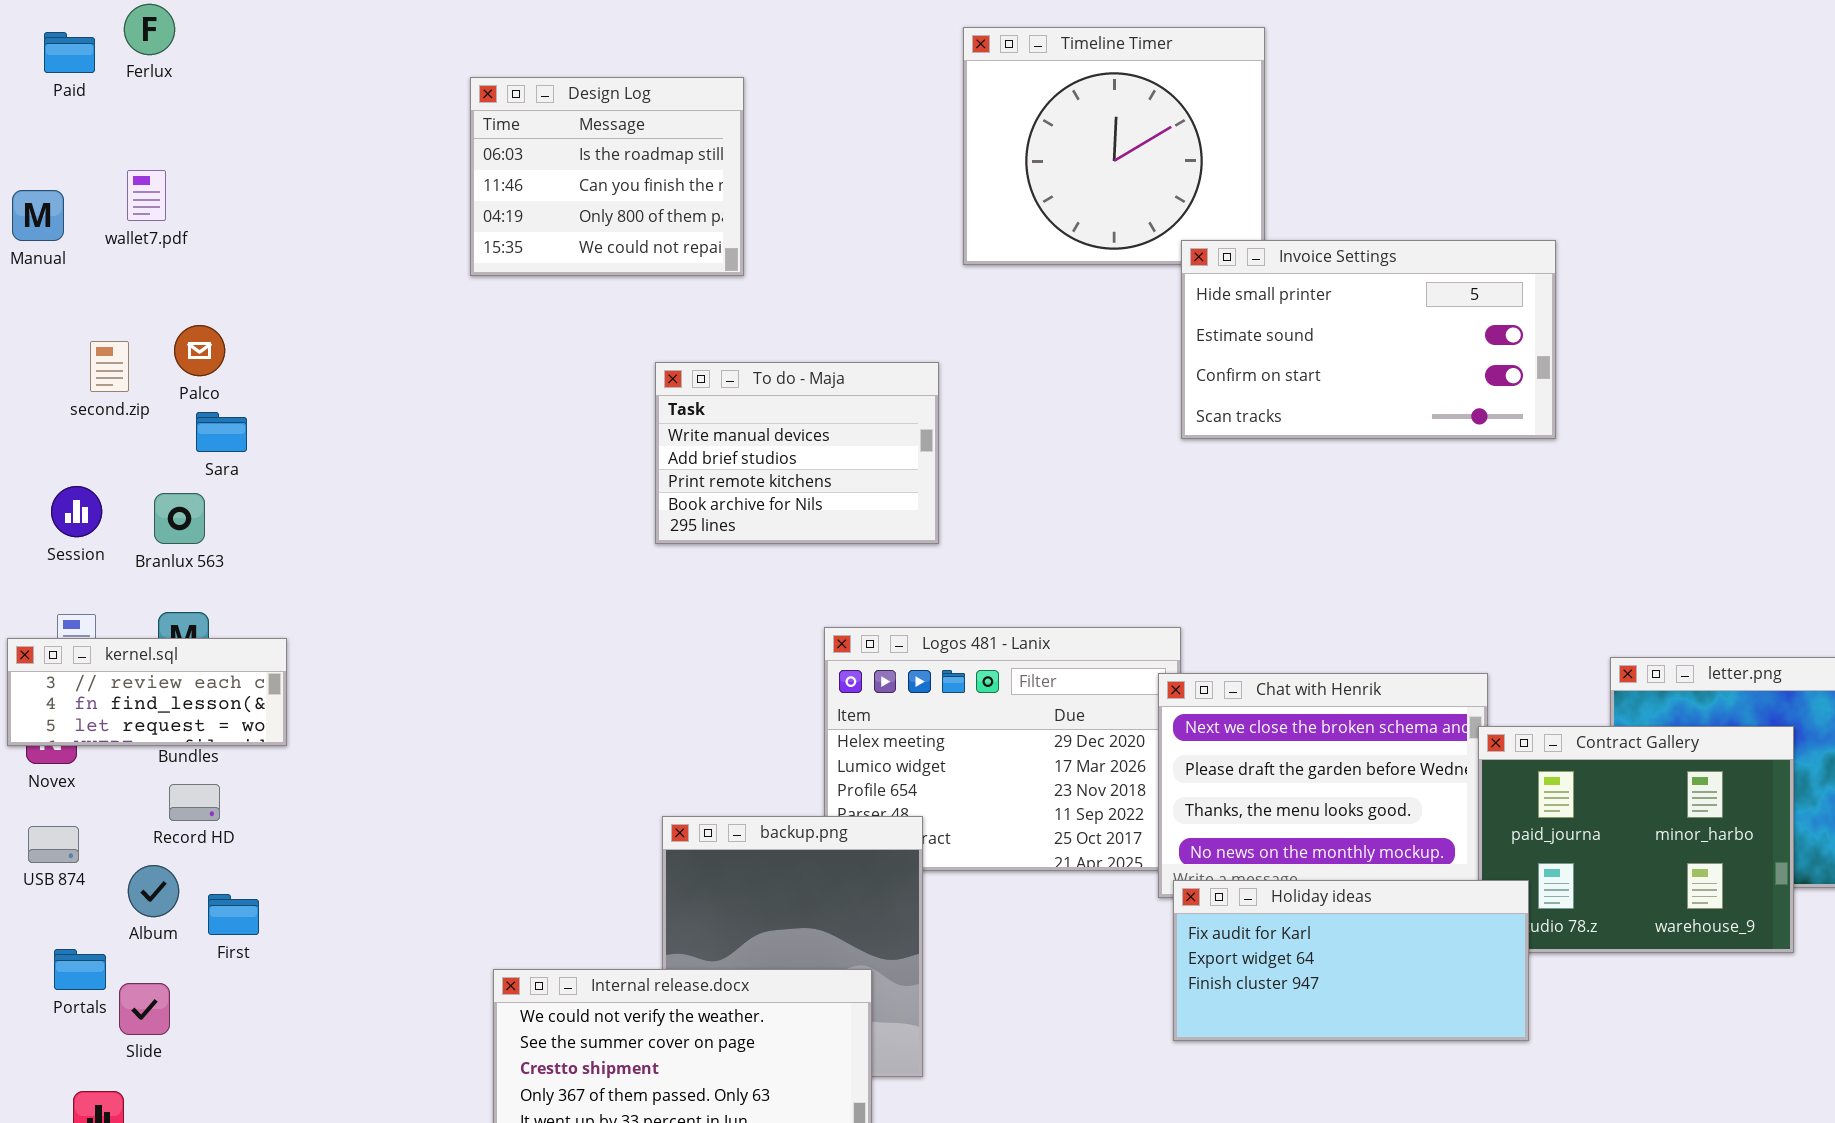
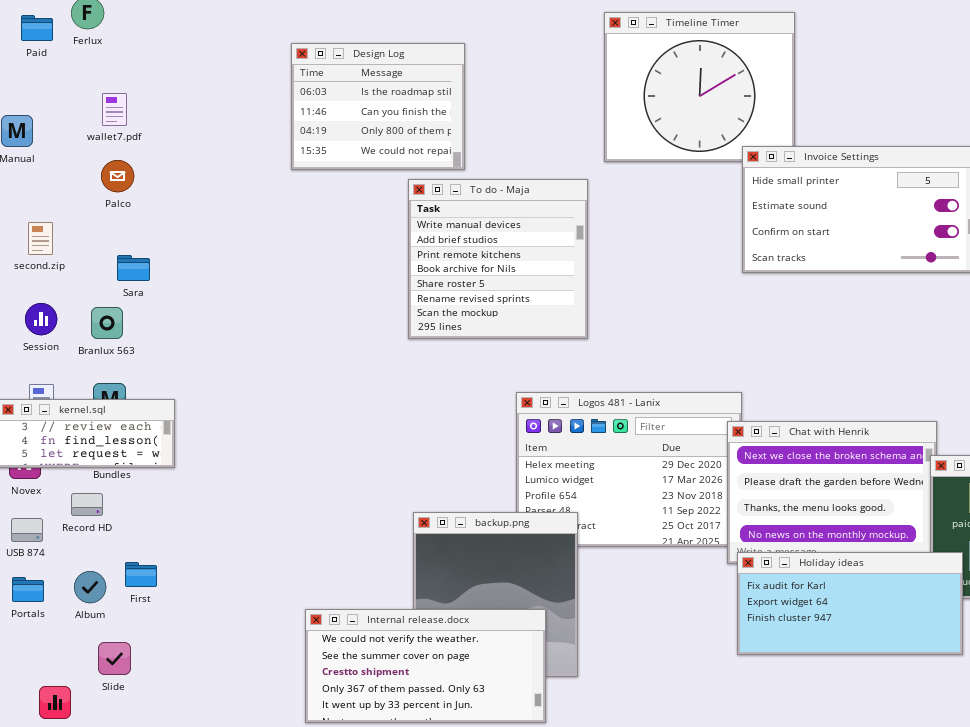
wallet7.pdf: [127,170,166,221] -> [102,93,127,126], moved
Palco: [174,325,225,376] -> [101,160,134,192], moved
second.zip: [90,341,129,392] -> [28,222,53,255], moved
To do - Maja: [655,362,939,544] -> [408,179,588,339], resized
Record HD: [169,784,220,821] -> [71,493,103,516], moved
Album: [128,865,179,917] -> [74,571,106,603], moved
Portals: [54,949,106,990] -> [12,577,44,602], moved
Slide: [119,983,170,1035] -> [98,642,131,675], moved

